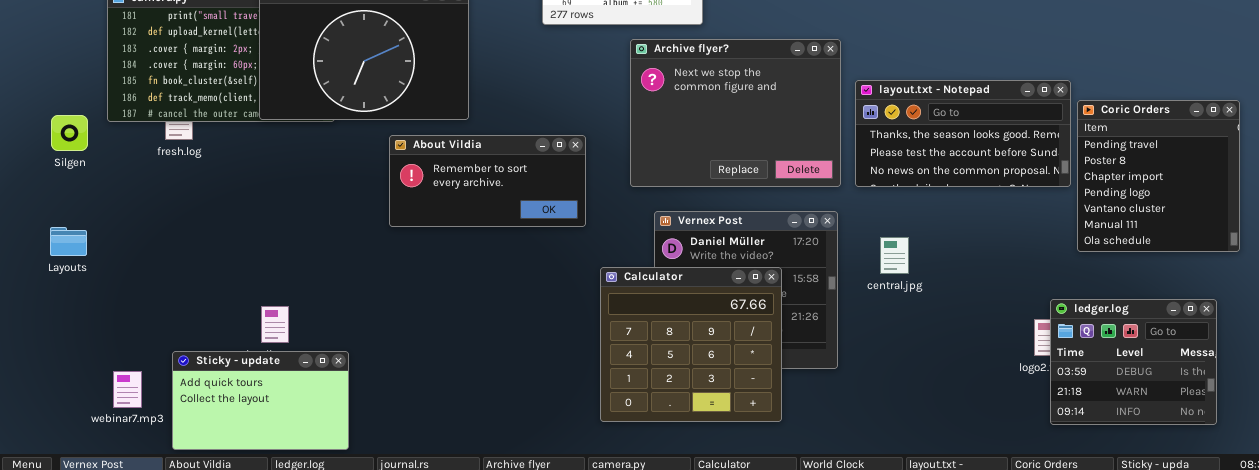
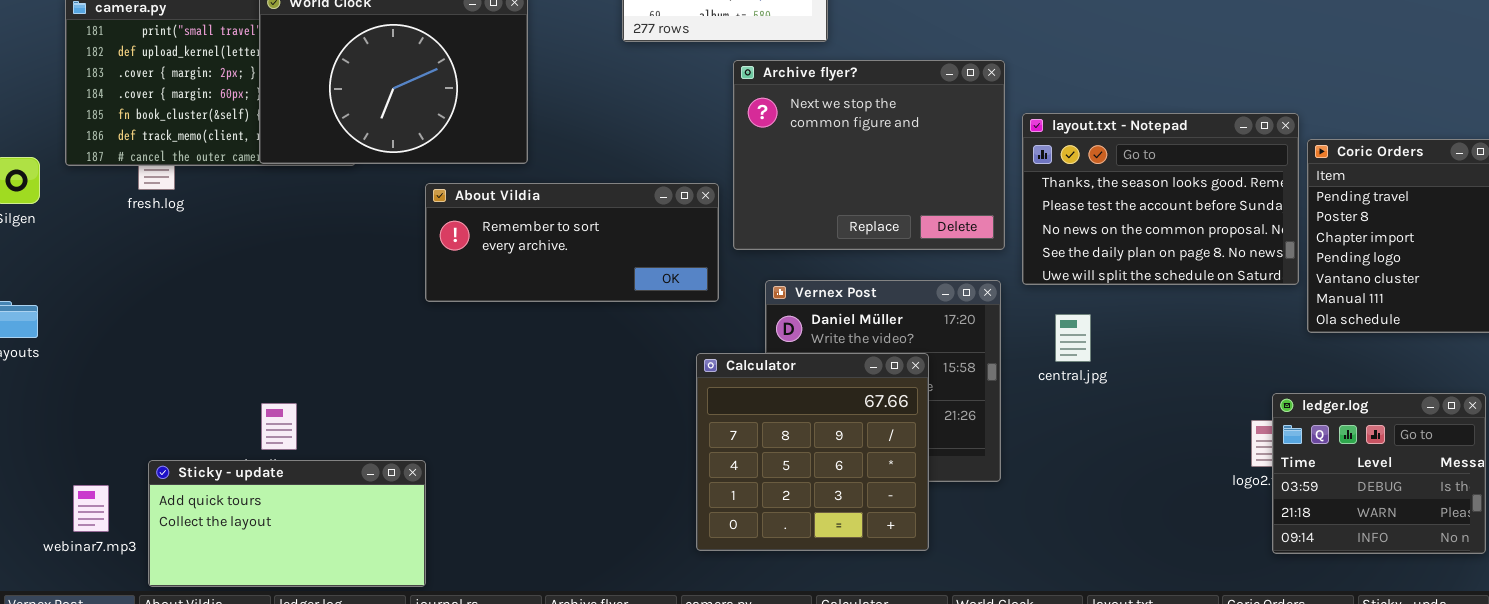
layout.txt - Notepad: [855,80,1071,187] -> [1022,113,1299,285], resized
About Vildia: [389,135,586,227] -> [425,183,719,302], resized
Sticky - update: [172,351,349,450] -> [148,460,426,587], resized

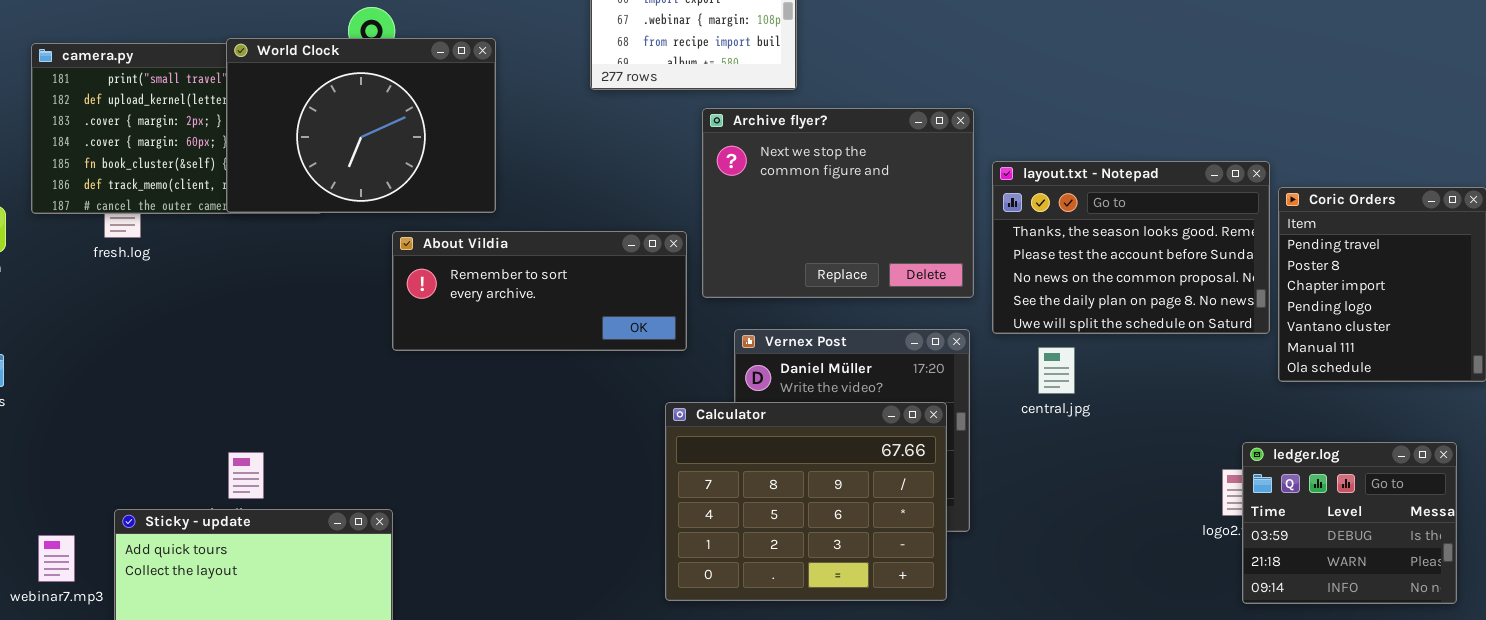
central.jpg: [1055,314,1091,362] -> [1038,347,1075,394], moved
Calculator: [696,353,929,551] -> [665,402,947,601], resized

